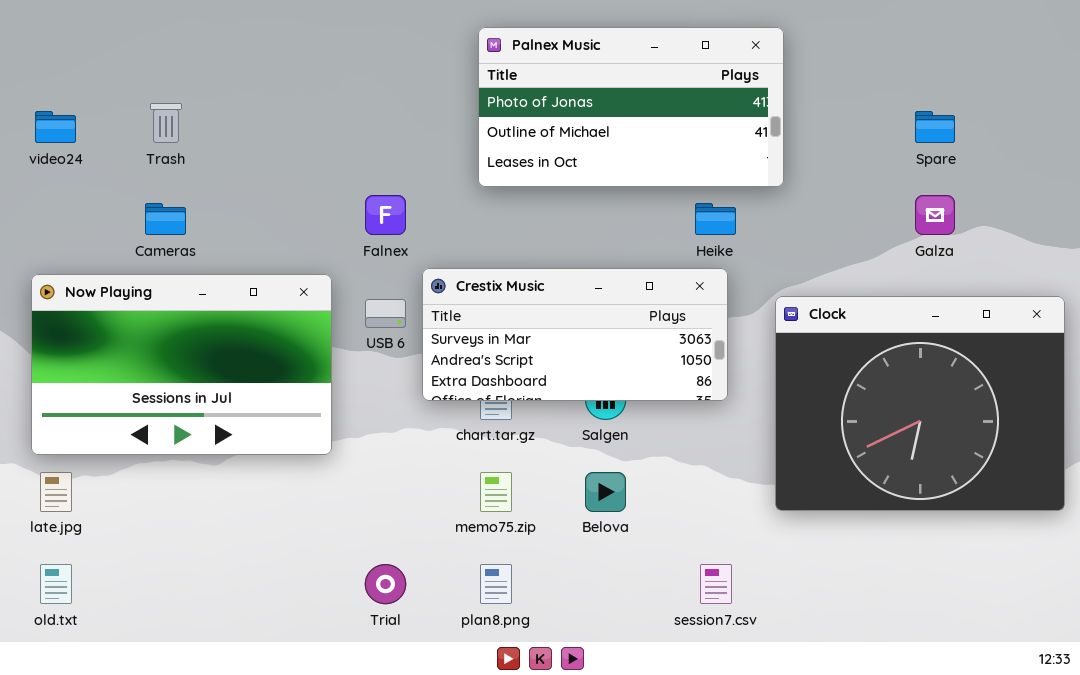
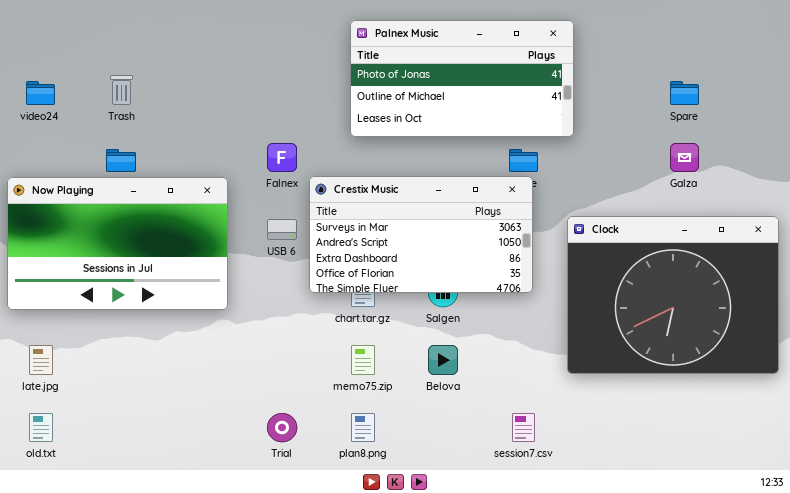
Crestix Music: [422,268,728,401] -> [309,176,533,293], resized
Now Playing: [31,274,332,455] -> [7,177,228,310], moved

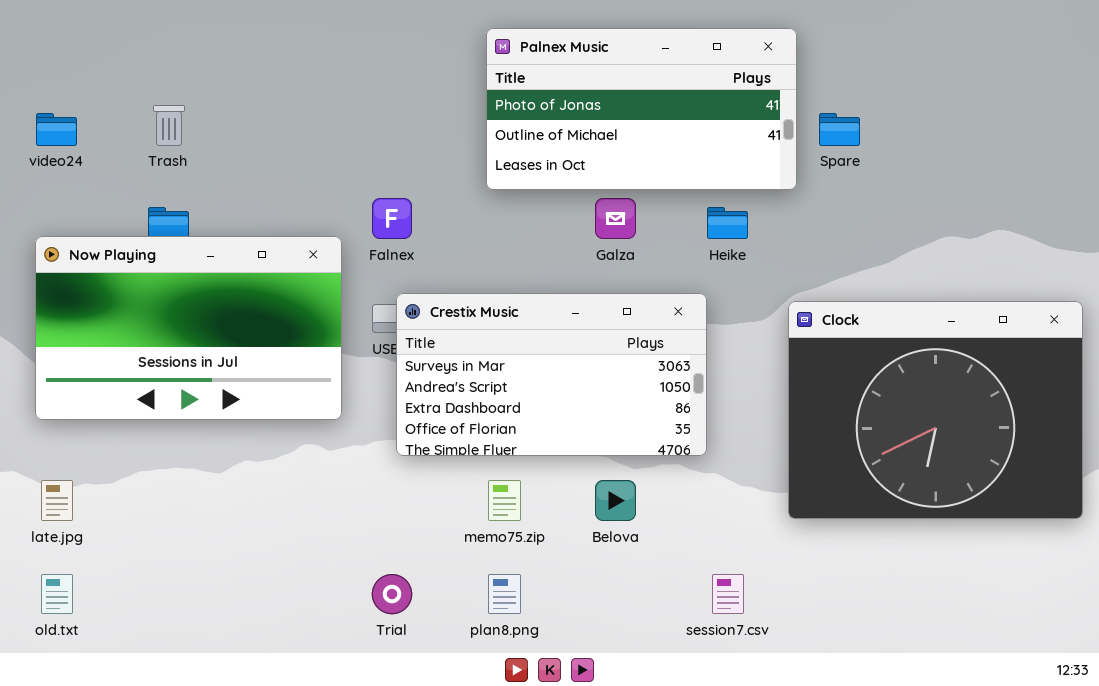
Spare: [670,81,699,105] -> [819,113,860,146], moved
Galza: [670,143,699,172] -> [595,198,636,239], moved
Crestix Music: [309,176,533,293] -> [396,293,707,456], moved
Now Playing: [7,177,228,310] -> [35,236,342,420], moved

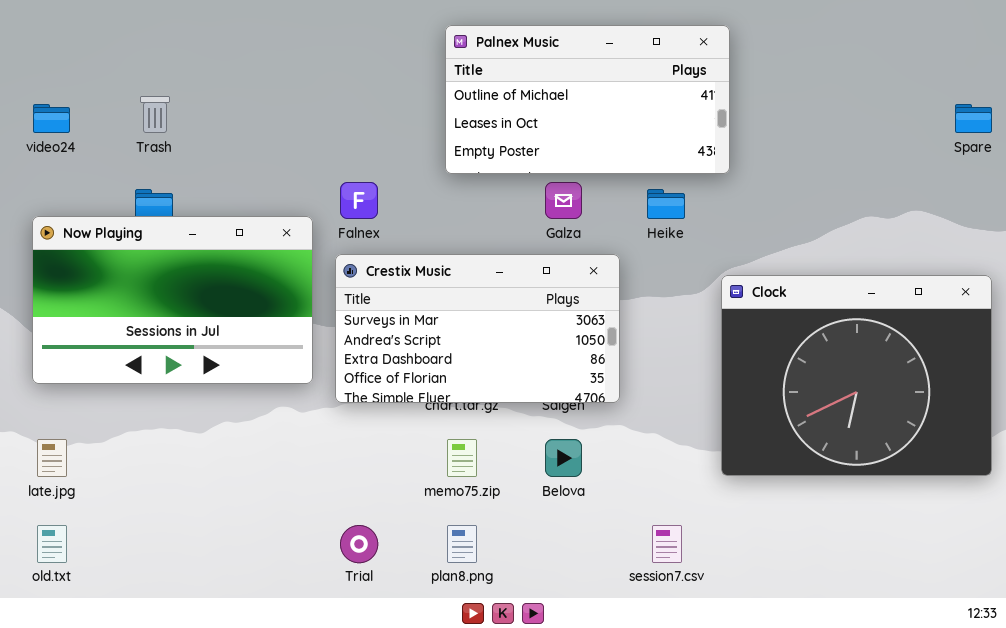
Palnex Music: [486,28,797,190] -> [445,25,730,174], scrolled down 1 row
Spare: [819,113,860,146] -> [955,104,992,133], moved
Crestix Music: [396,293,707,456] -> [335,254,620,403], moved

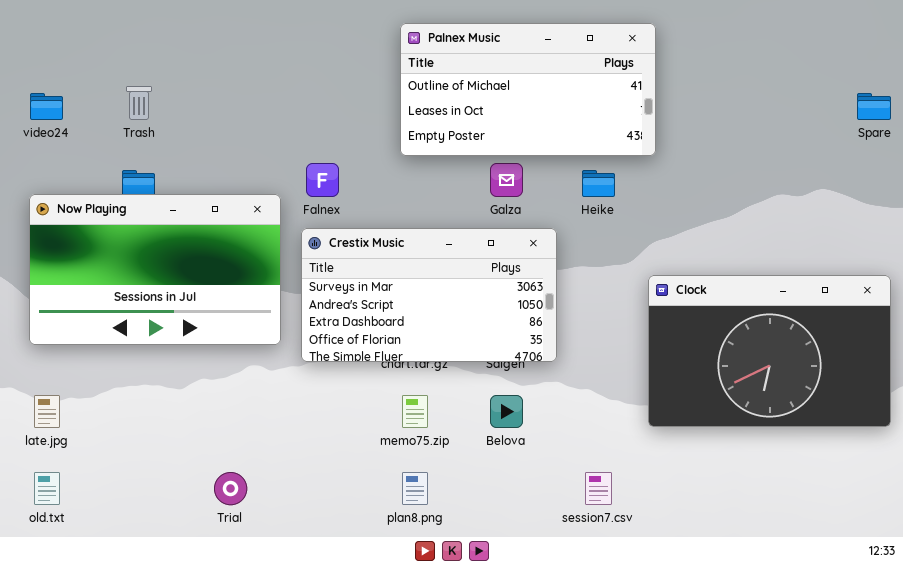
Clock: [721,275,992,476] -> [648,275,891,427], resized
Trial: [340,525,378,563] -> [214,472,247,505], moved

